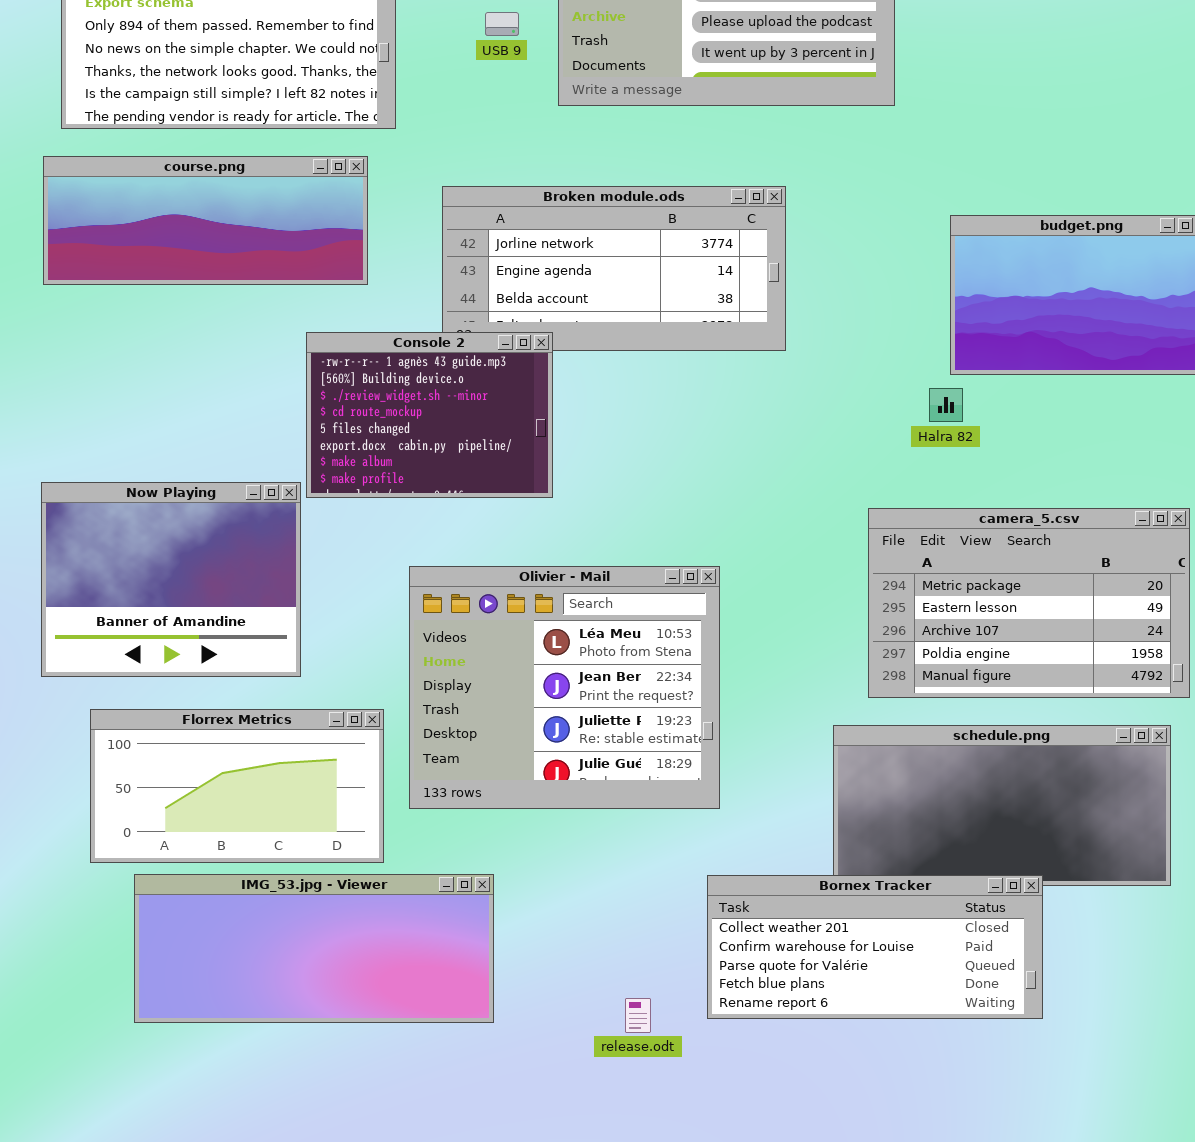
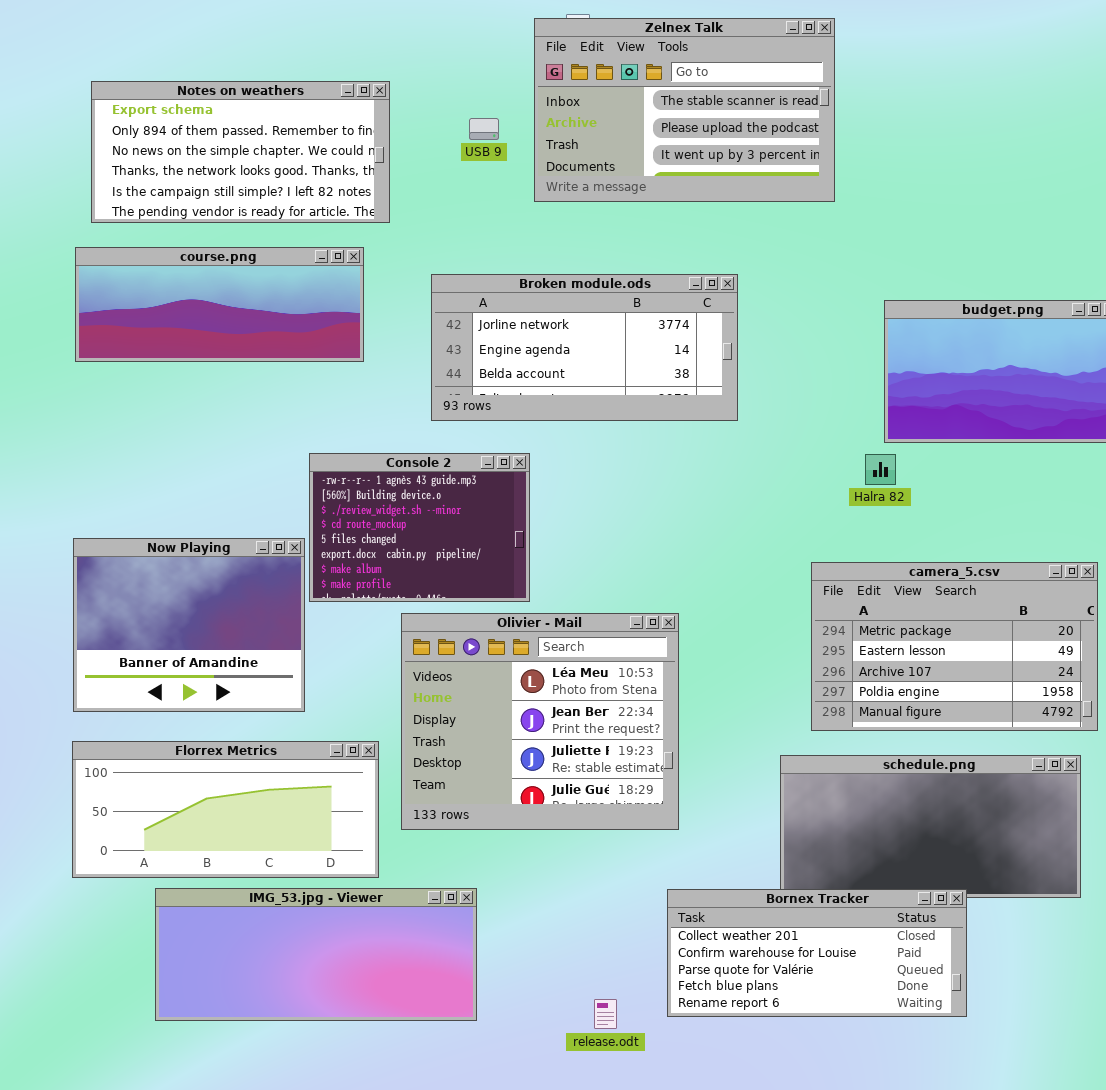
Console 2: [306,332,553,498] -> [309,453,530,602], moved
Florrex Metrics: [90,709,384,863] -> [72,741,379,878], resized

